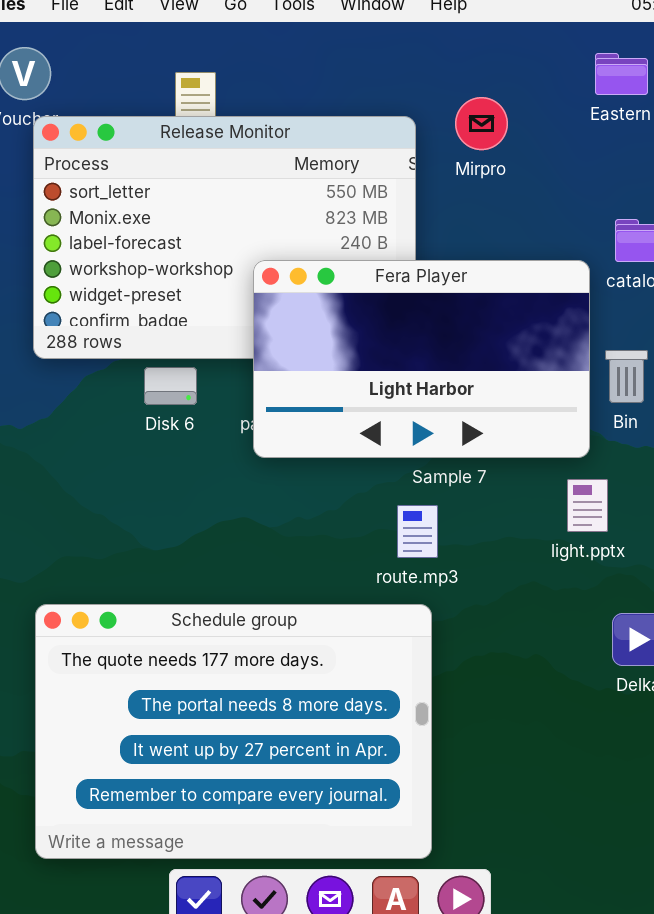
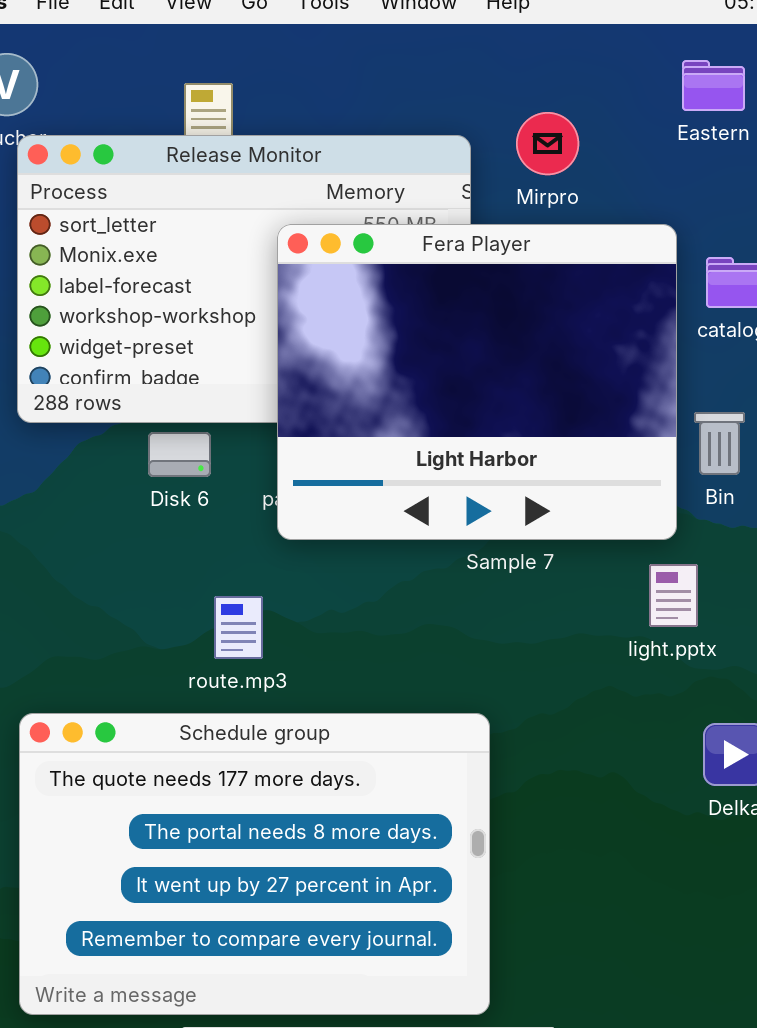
Fera Player: [253,260,590,458] -> [277,224,677,540], resized
route.mp3: [397,505,438,558] -> [214,596,263,659], moved

